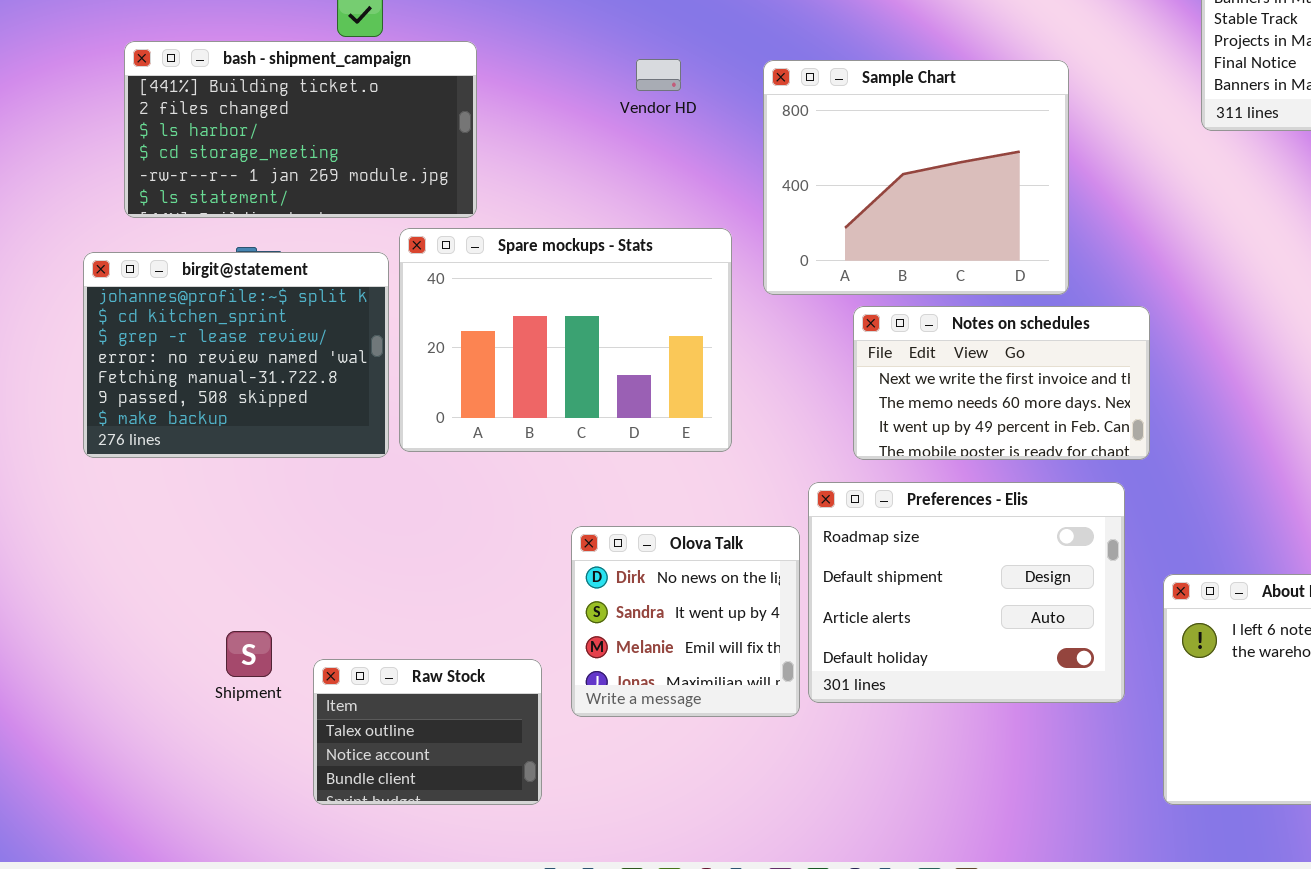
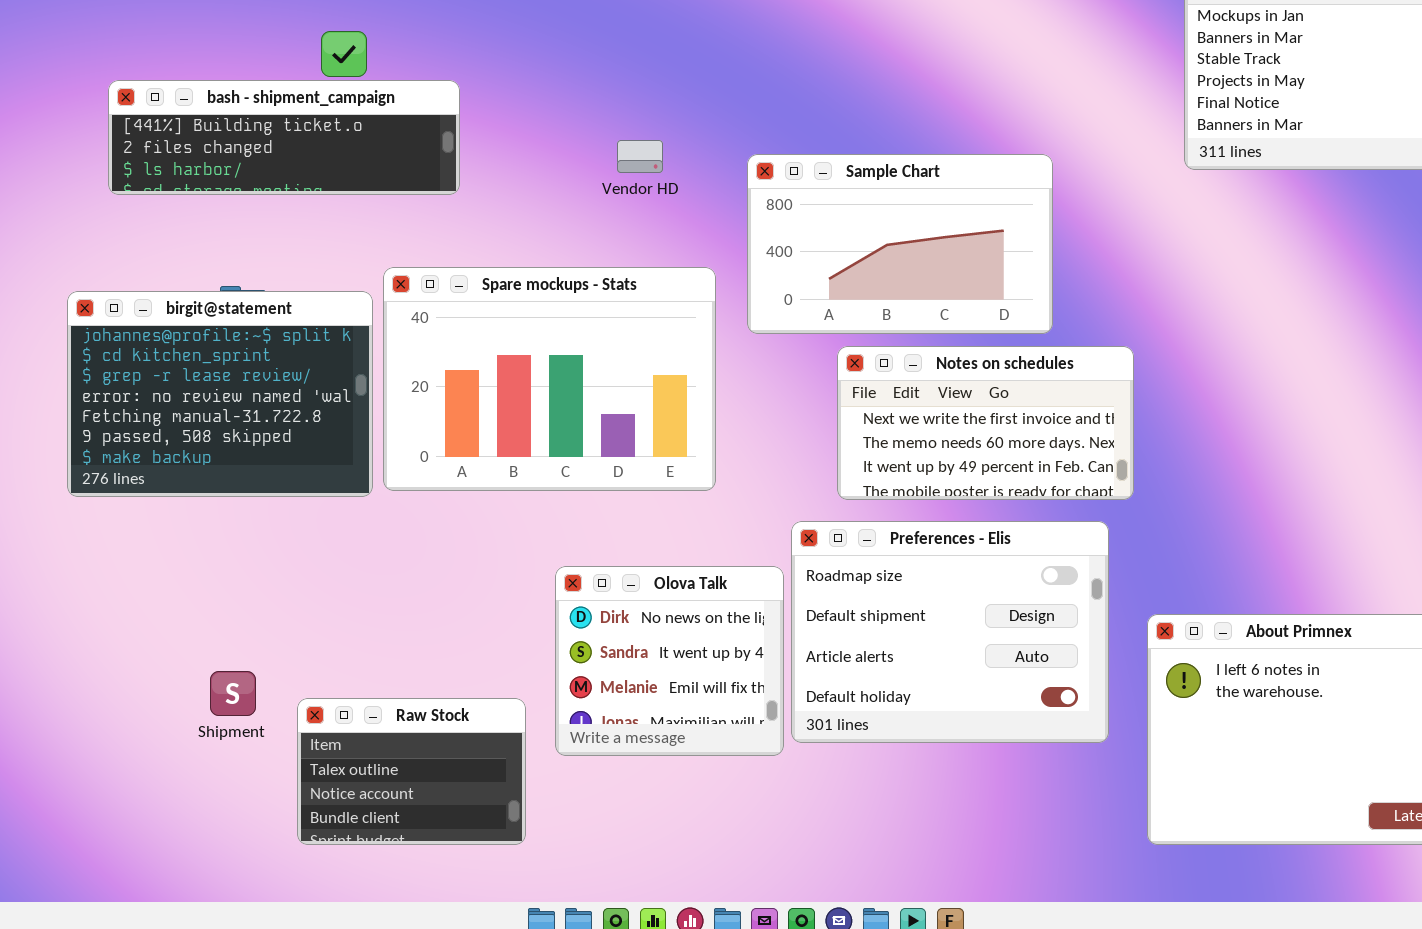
bash - shipment_campaign: [124,41,477,218] -> [108,80,460,195], resized
Vendor HD: [636,59,681,91] -> [617,140,663,173], moved
Sample Chart: [763,60,1069,295] -> [747,154,1053,334], resized

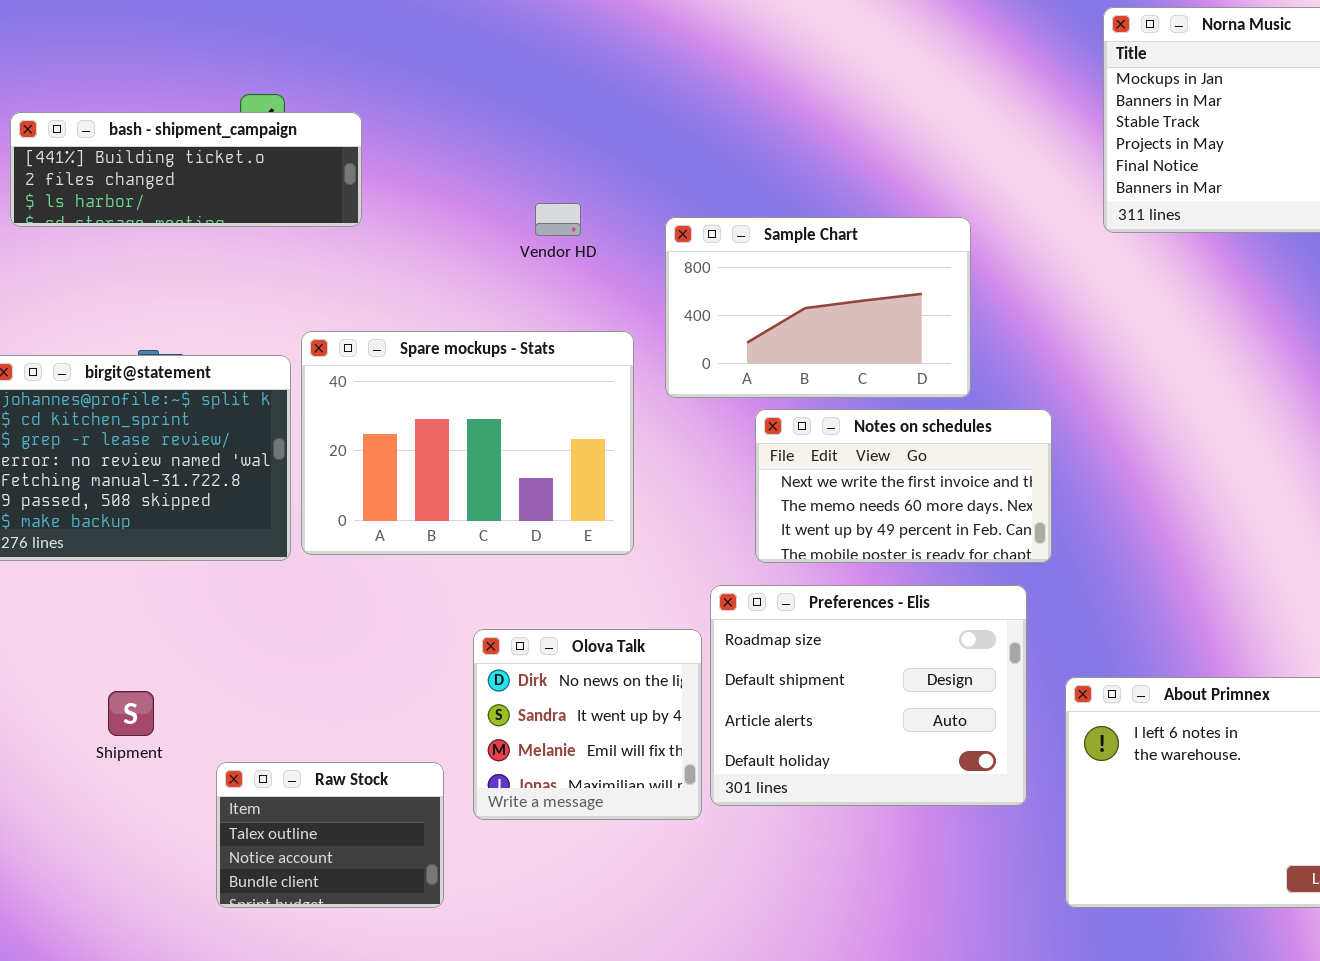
bash - shipment_campaign: [108,80,460,195] -> [10,112,362,227], moved
Shipment: [210,671,256,716] -> [108,691,154,736], moved

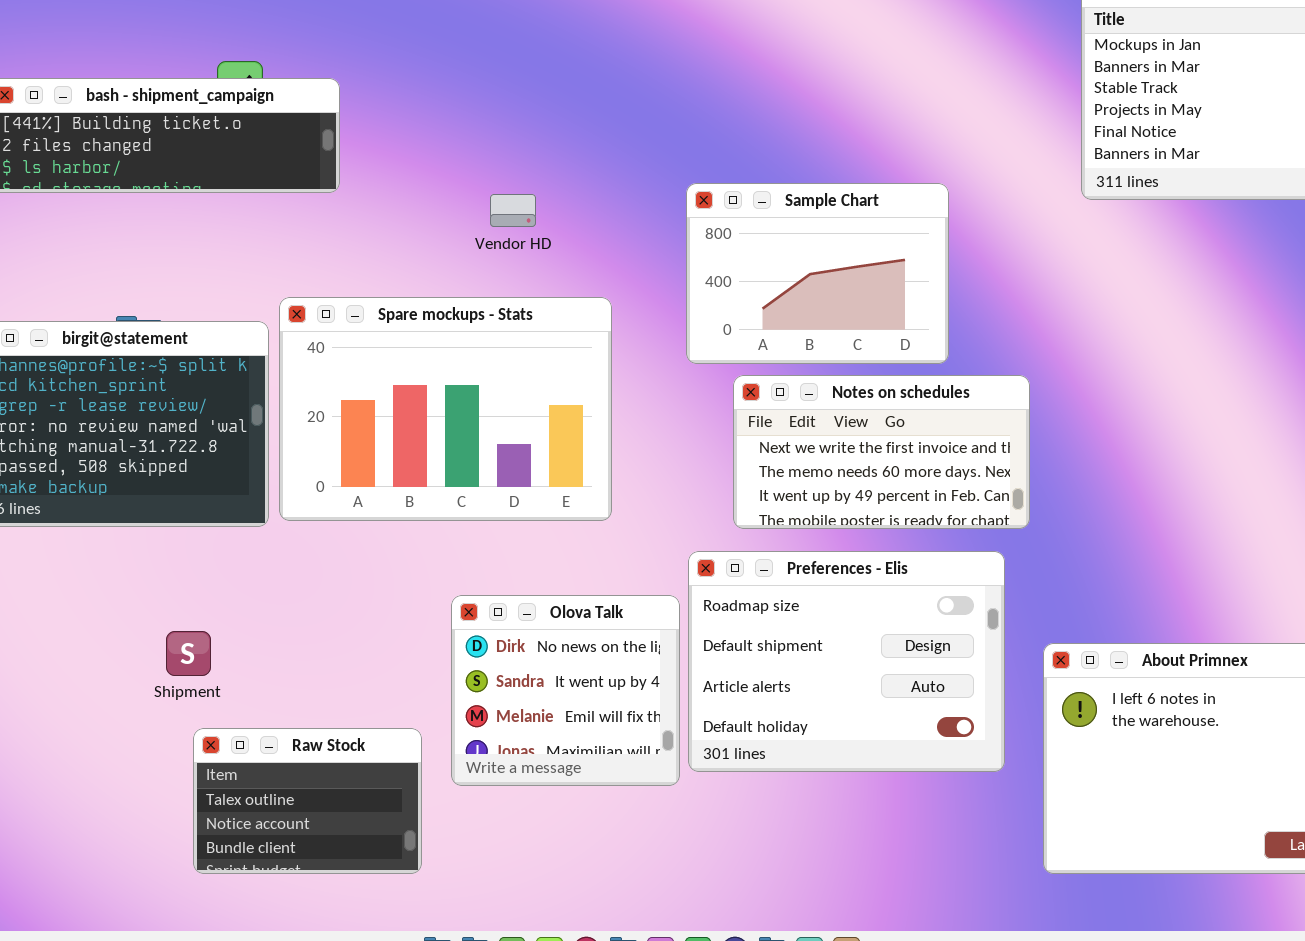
Vendor HD: [535,203,581,236] -> [490,194,536,227], moved
Sample Chart: [665,217,971,398] -> [686,183,949,364], resized
Shipment: [108,691,154,736] -> [166,631,211,676], moved

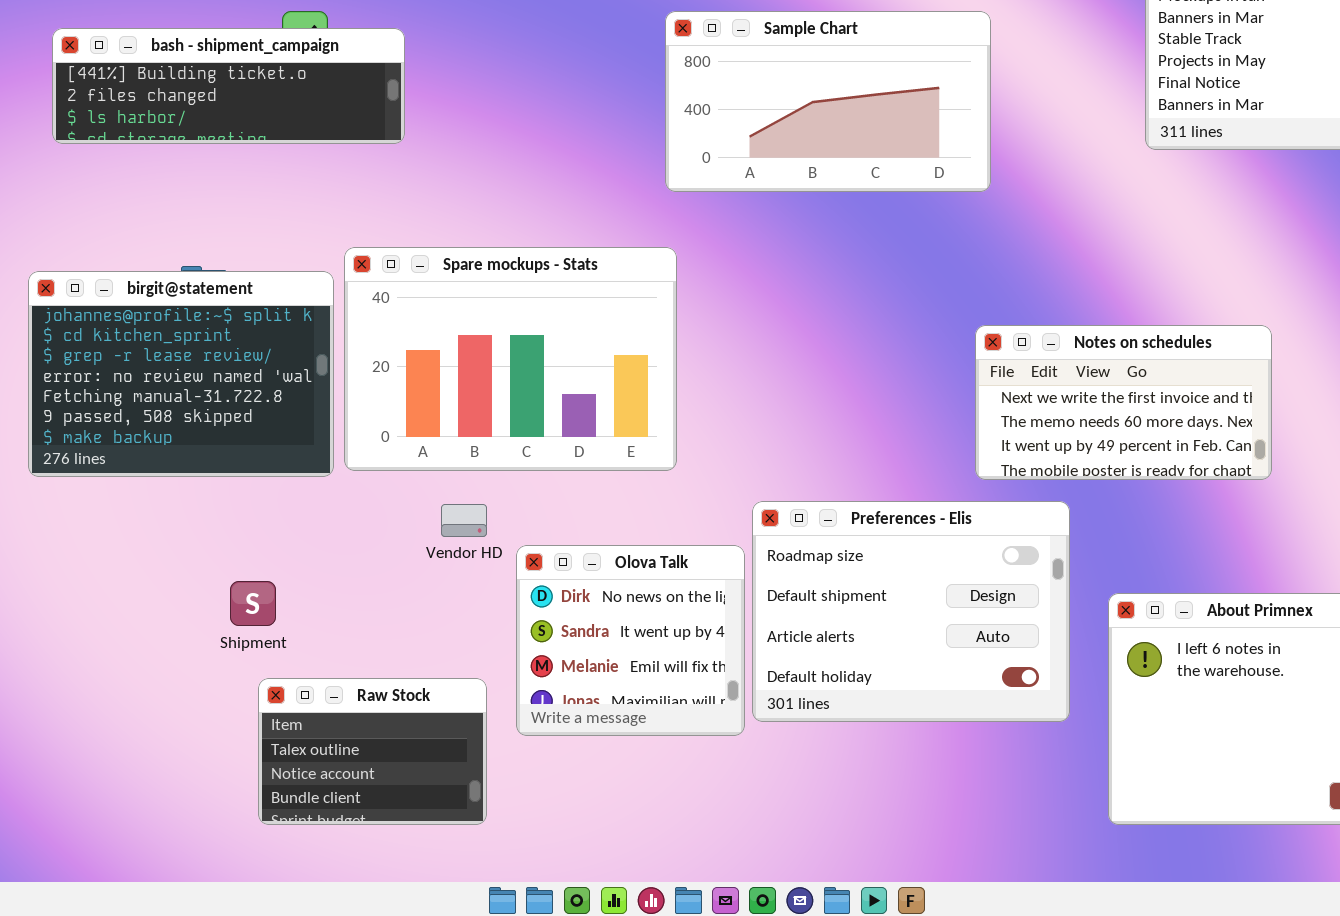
Sample Chart: [686,183,949,364] -> [665,11,991,192], moved, resized
Vendor HD: [490,194,536,227] -> [441,504,487,537], moved
Notes on schedules: [733,375,1030,529] -> [975,325,1272,480], moved

